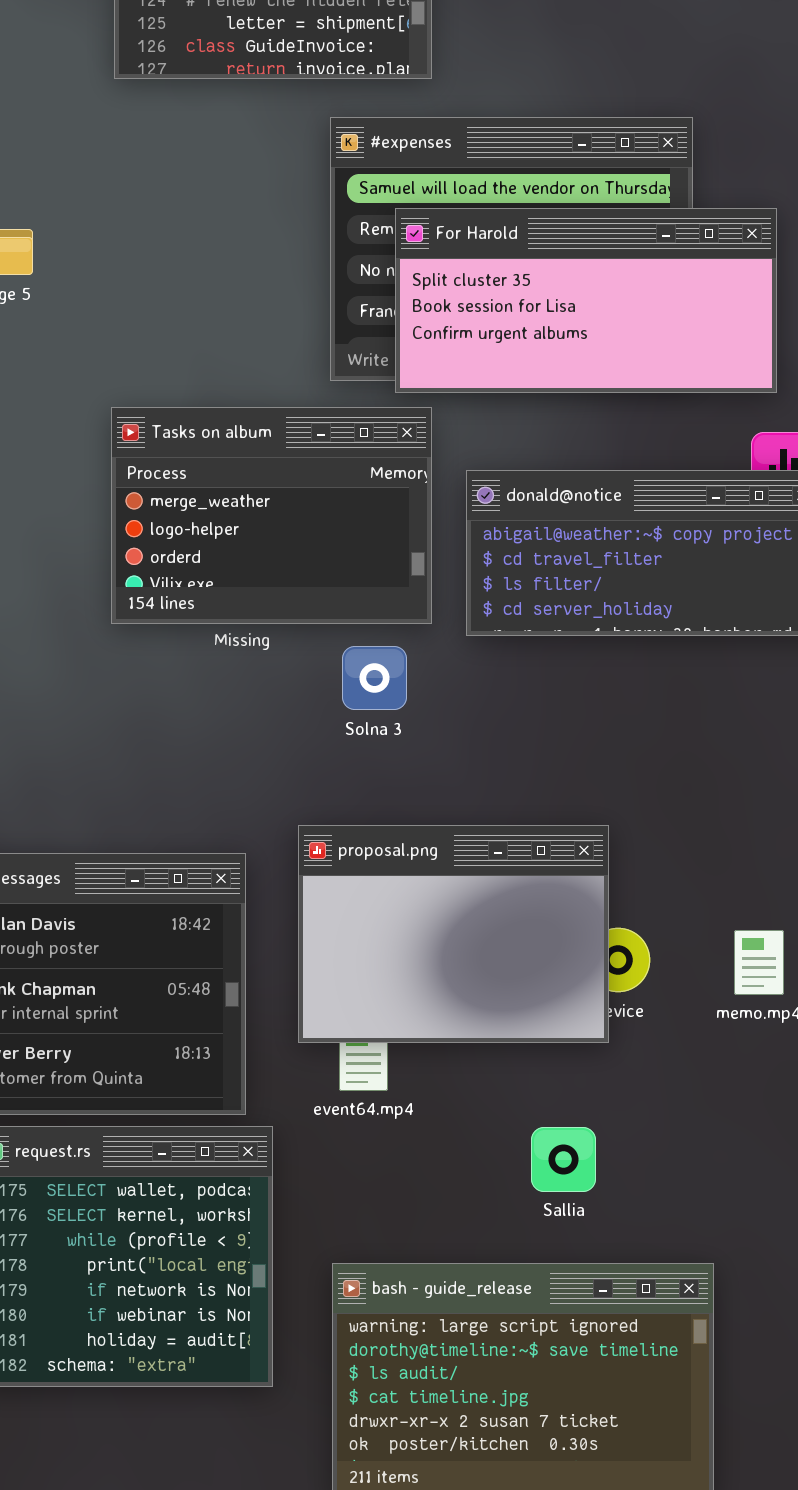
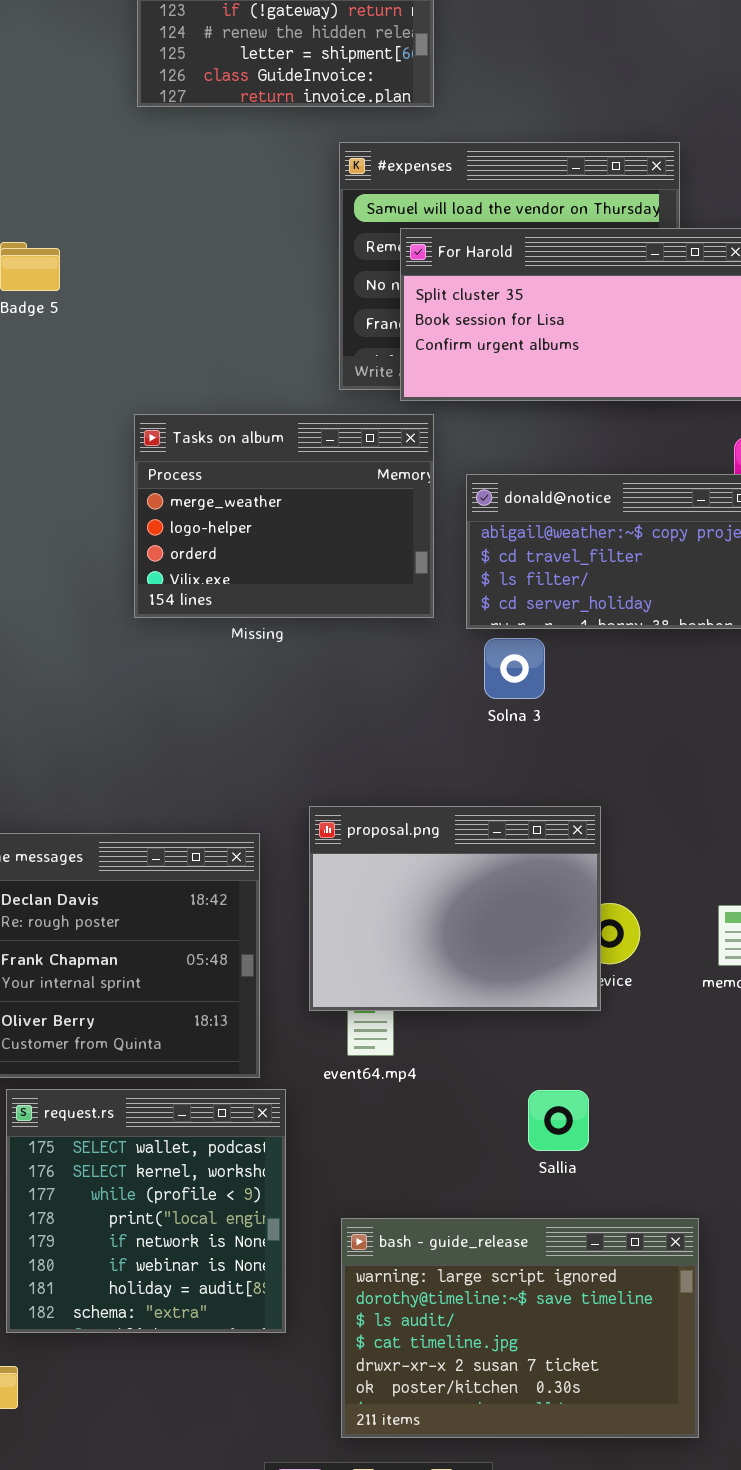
Solna 3: [342,646,407,710] -> [484,638,545,699], moved

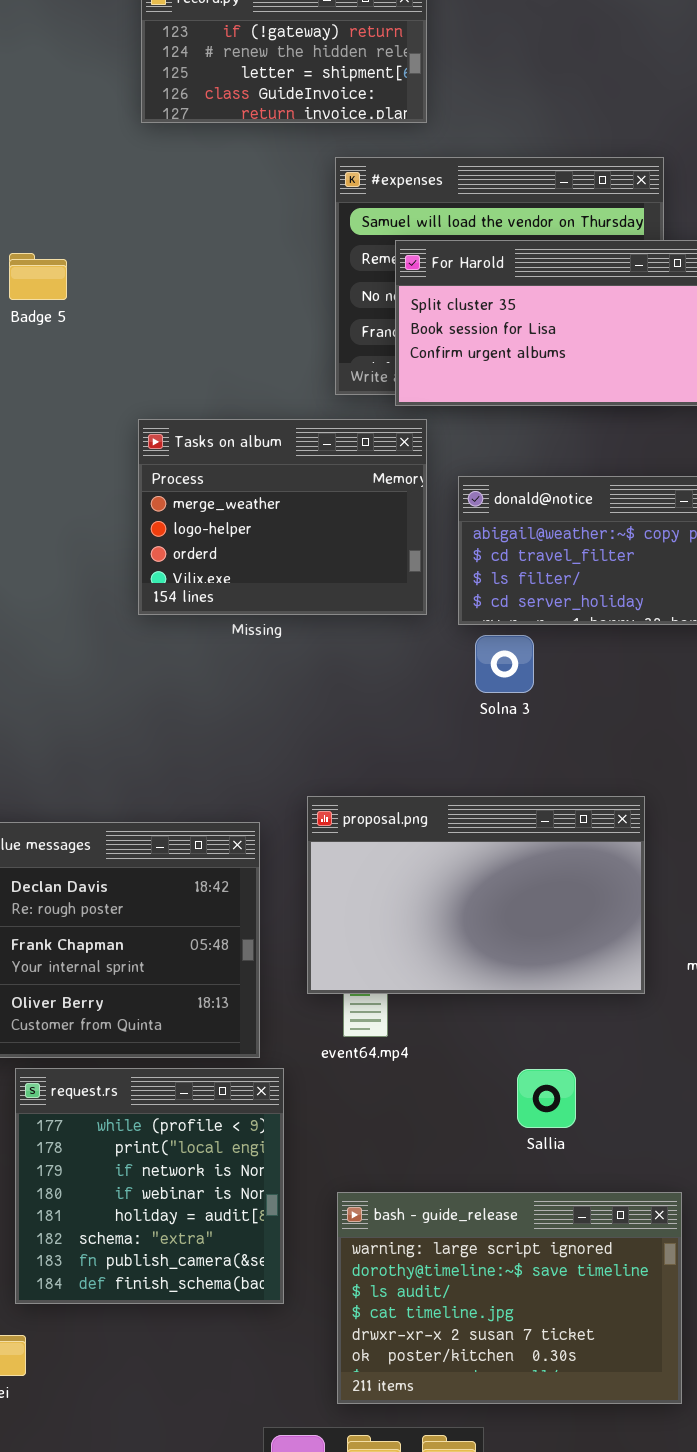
proposal.png: [309,806,601,1011] -> [307,796,645,994], resized
request.rs: [6,1089,286,1333] -> [15,1068,284,1304], scrolled down 2 rows

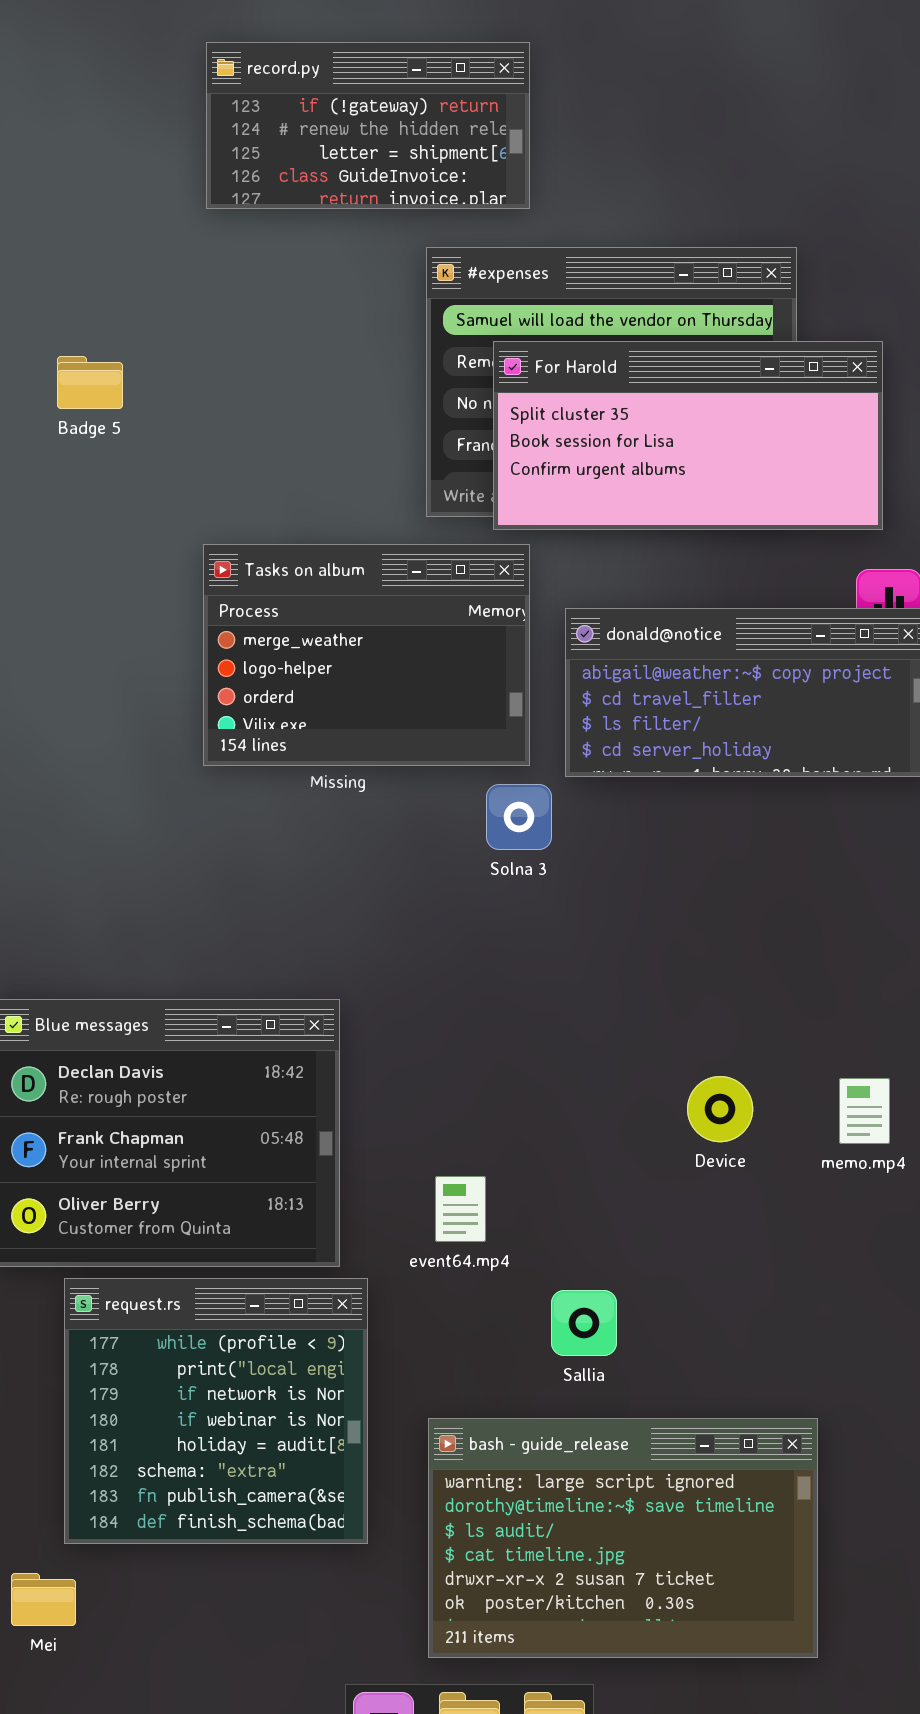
Solna 3: [475,635,534,693] -> [486,784,552,850], moved
proposal.png: [307,796,645,994] -> none, closed
Sallia: [517,1069,576,1128] -> [551,1290,617,1356], moved

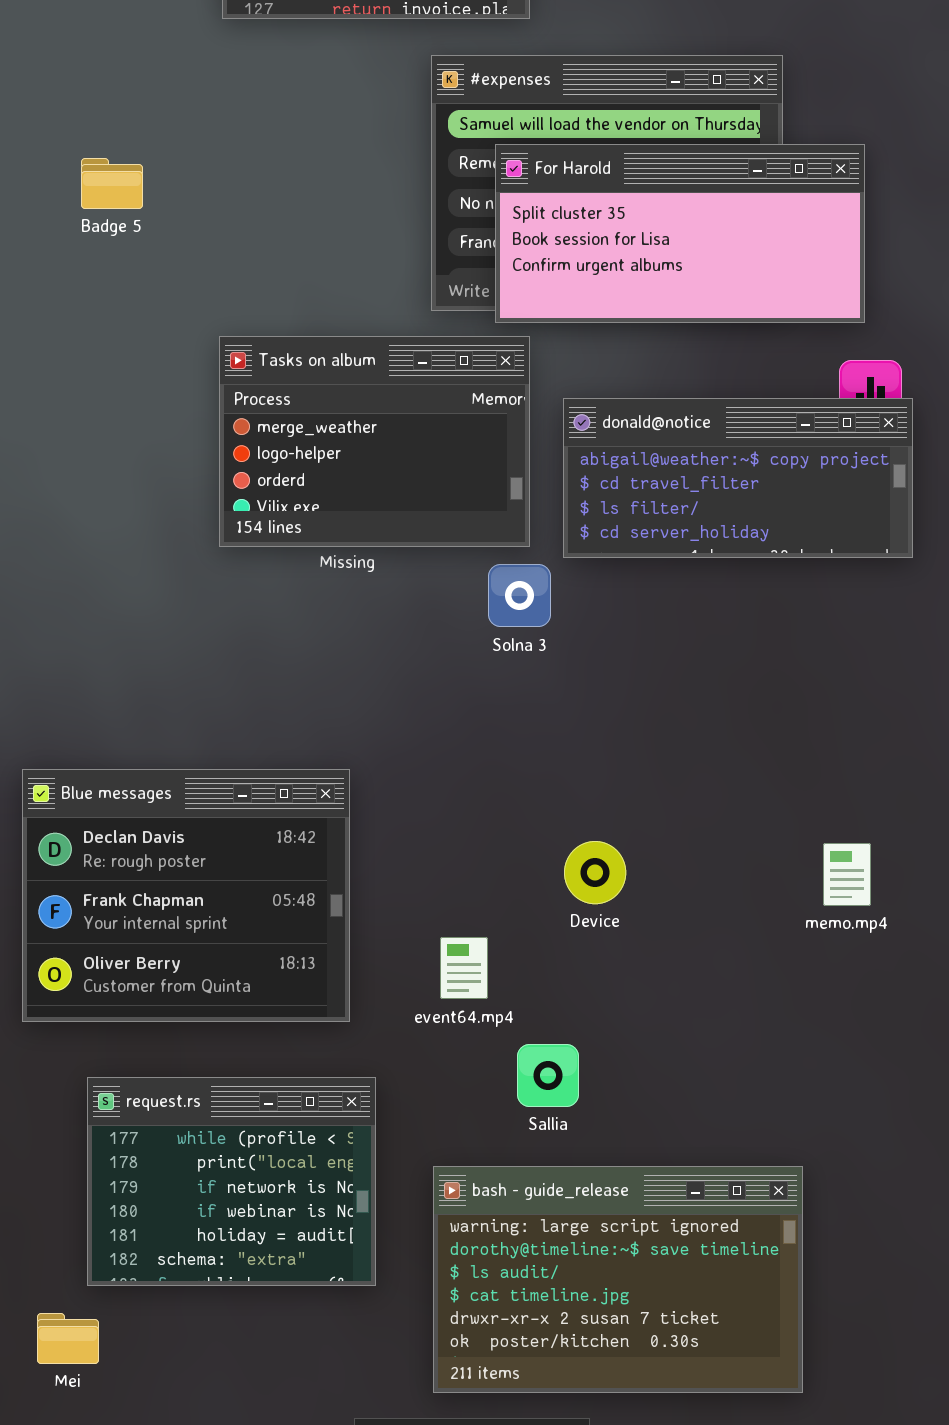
Device: [687,1076,753,1142] -> [564,841,626,904], moved
request.rs: [64,1278,368,1544] -> [87,1077,376,1286], resized
Sallia: [551,1290,617,1356] -> [517,1044,579,1107], moved

